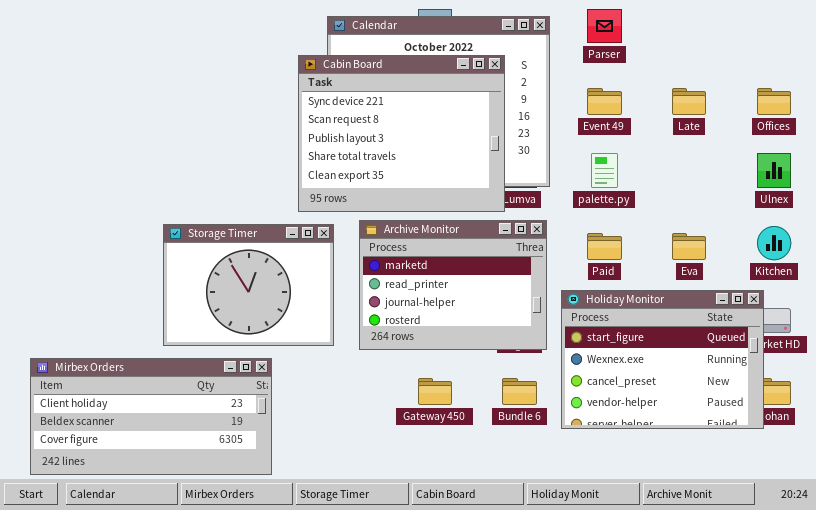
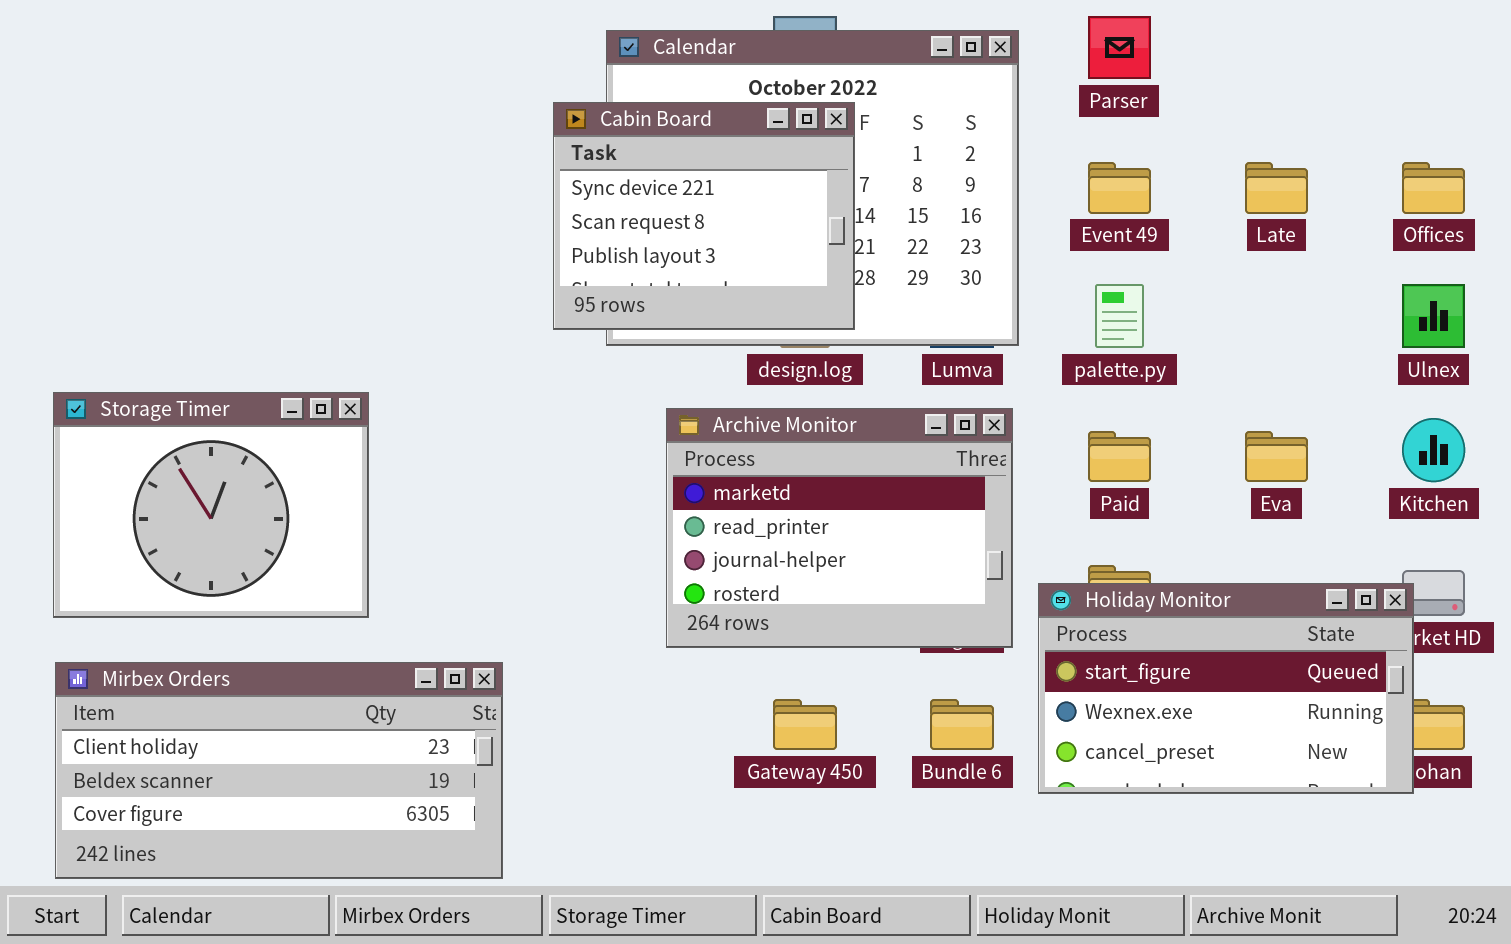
Cabin Board: [298,55,505,212] -> [553,102,855,330], resized
Storage Timer: [163,224,334,346] -> [53,392,369,618], moved
Holiday Monitor: [561,290,764,429] -> [1038,583,1414,794], resized

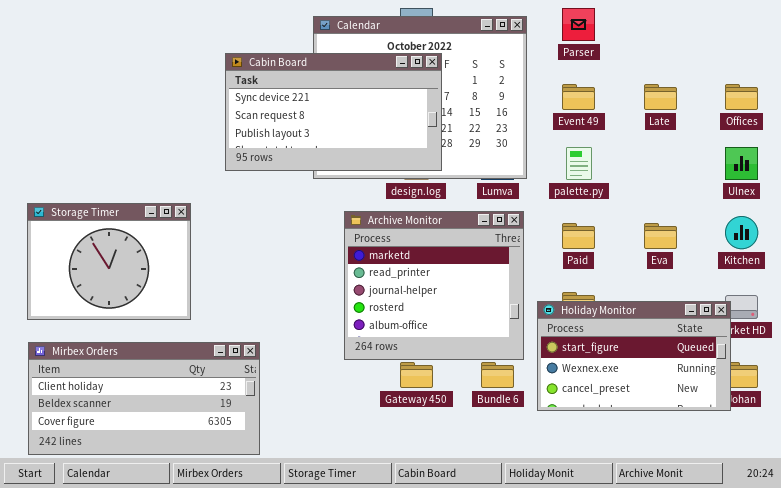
Cabin Board: [553,102,855,330] -> [225,53,442,171], resized
Archive Monitor: [666,408,1013,648] -> [344,211,524,360], resized

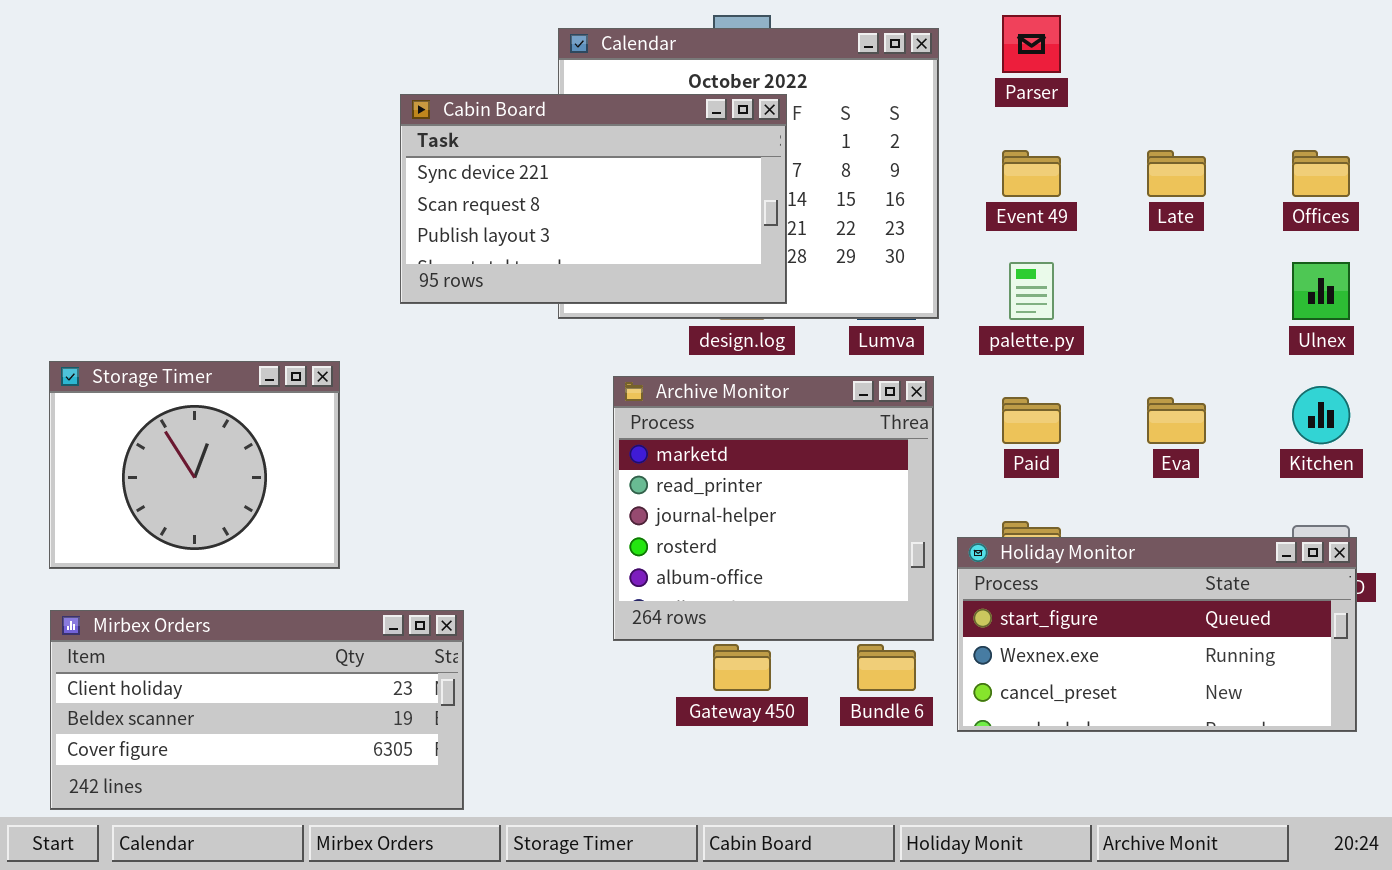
Holiday Monitor: [537,301,731,411] -> [957,537,1357,732], resized

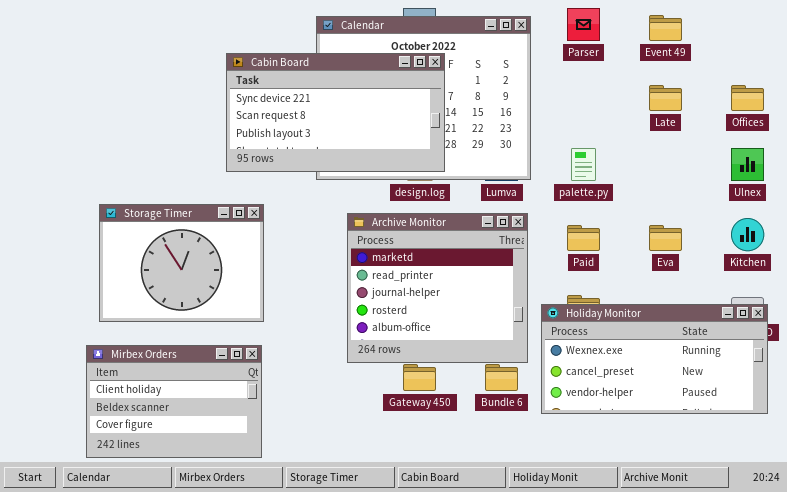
Event 49: [1002,150,1061,197] -> [649,15,682,41], moved
Storage Timer: [49,361,340,569] -> [99,204,264,322], moved
Holiday Monitor: [957,537,1357,732] -> [541,304,768,414], scrolled down 1 row
Mirbex Orders: [50,610,464,810] -> [86,345,262,458], resized

